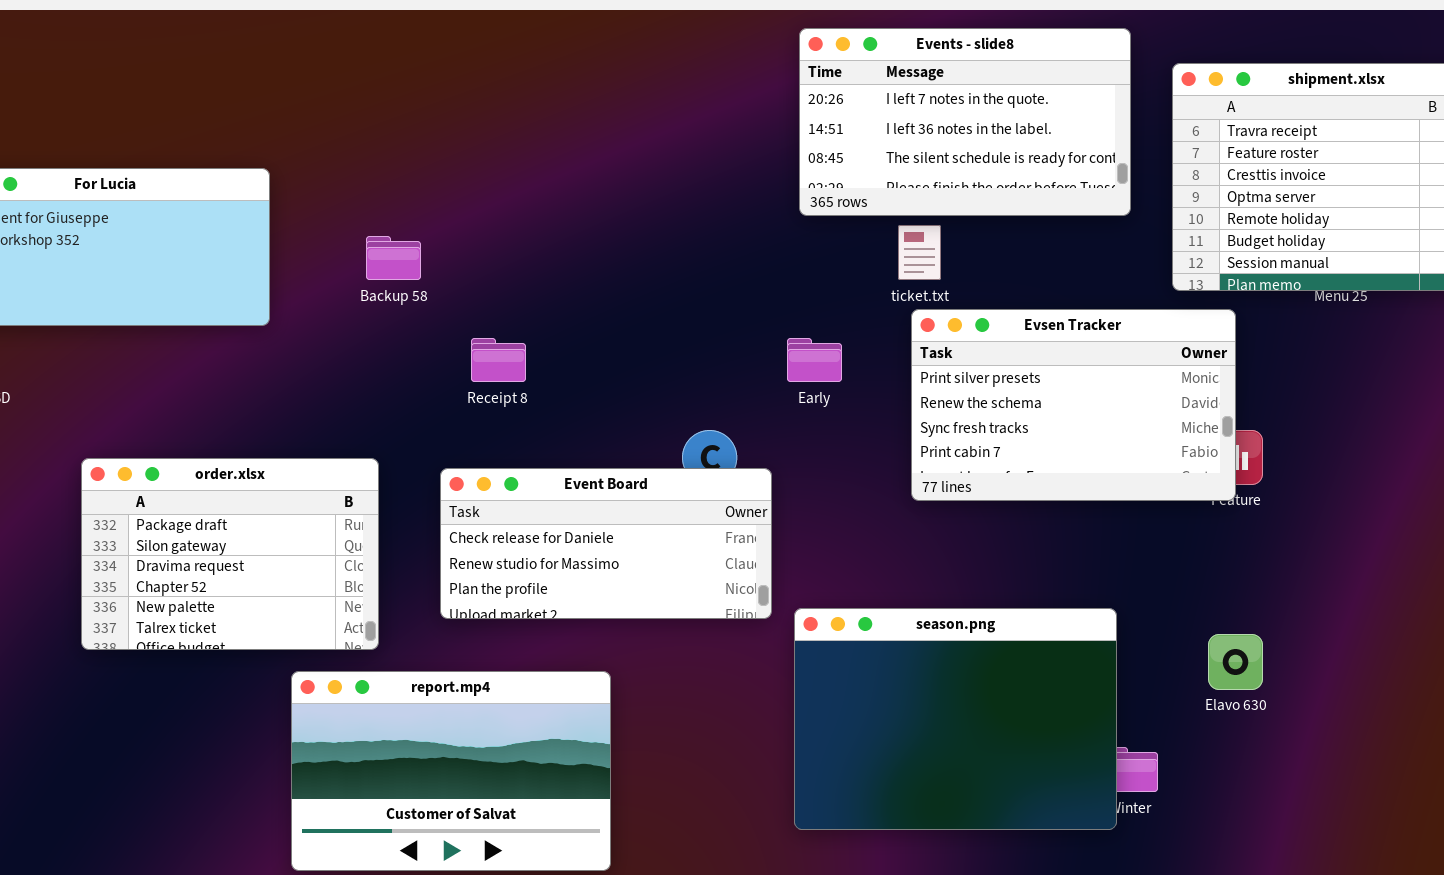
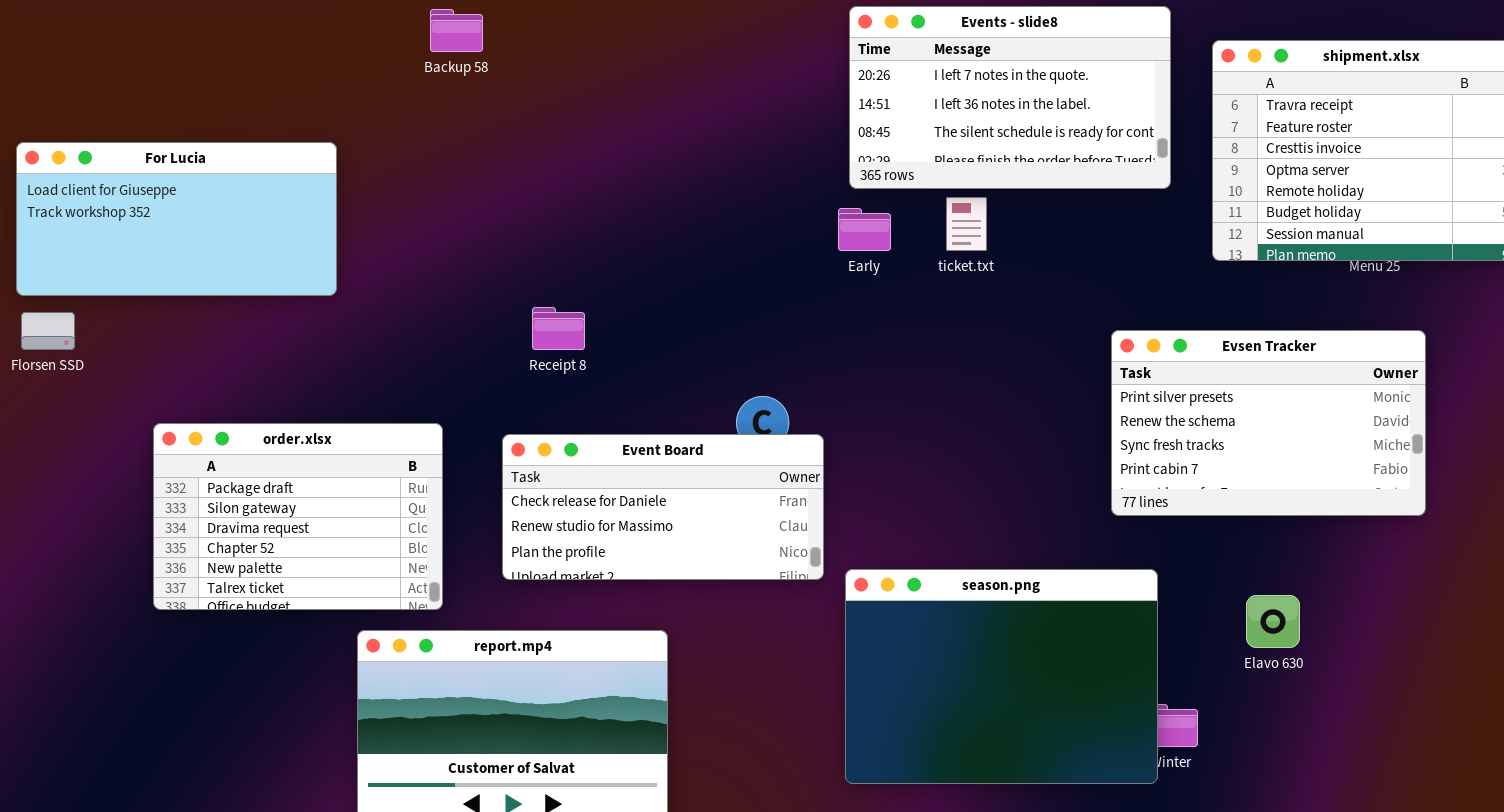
Backup 58: [366,236,421,280] -> [430,9,483,52], moved
Evsen Tracker: [911,309,1236,501] -> [1111,330,1426,516], moved
Early: [787,338,842,382] -> [838,208,891,251], moved

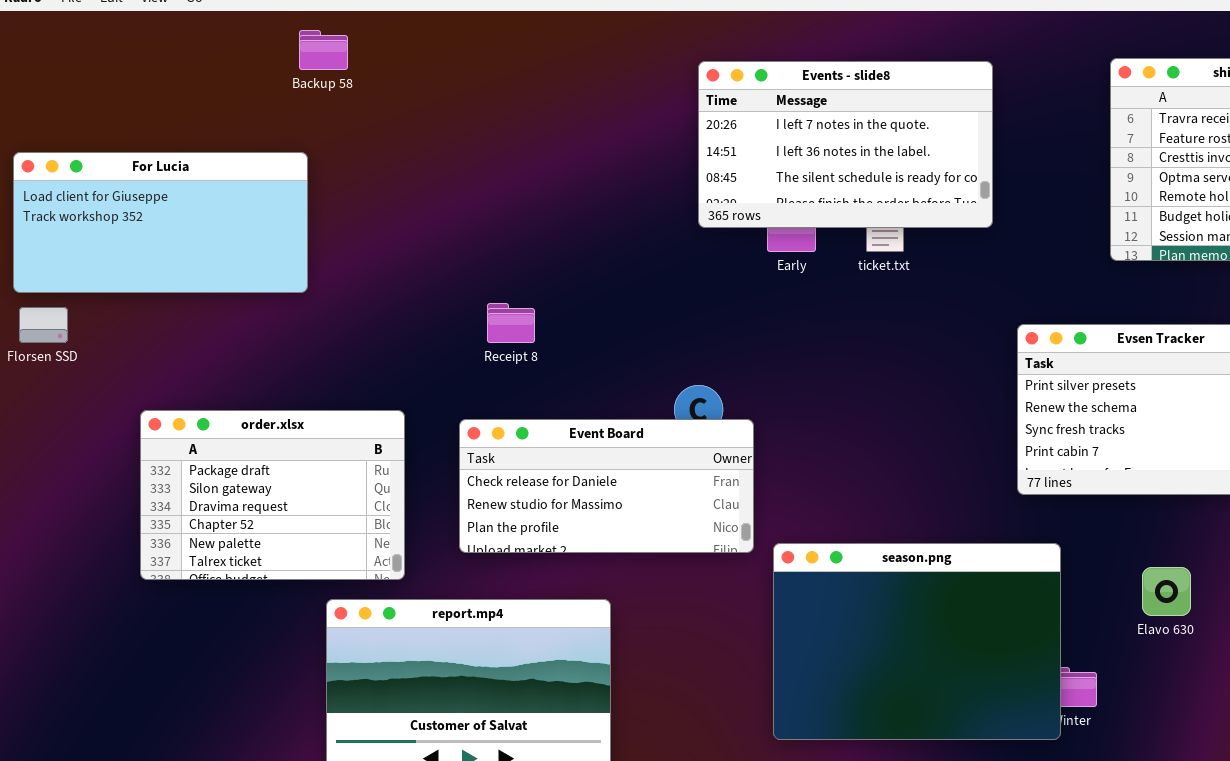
Events - slide8: [849,6,1171,189] -> [698,61,993,228], moved
Backup 58: [430,9,483,52] -> [299,30,348,70], moved

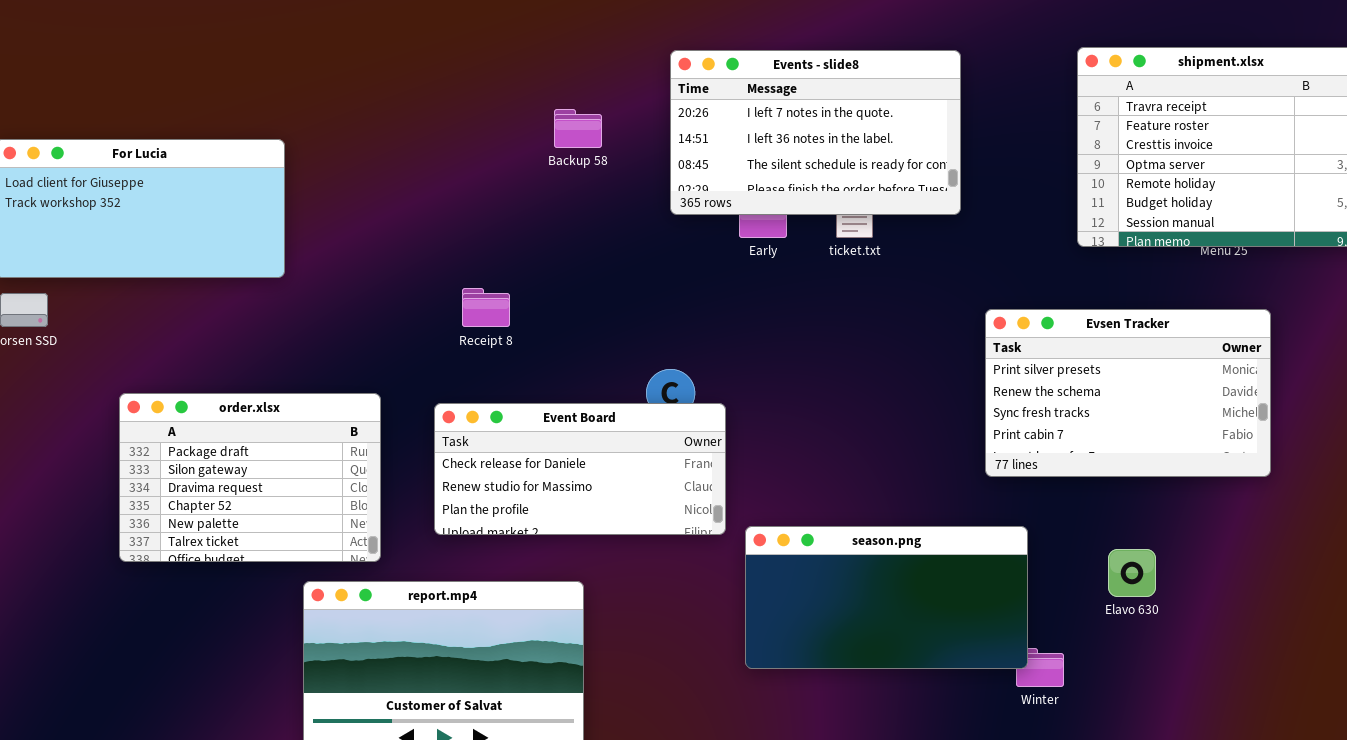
Backup 58: [299,30,348,70] -> [554,109,602,148], moved
season.png: [773,543,1061,740] -> [745,526,1028,669], resized

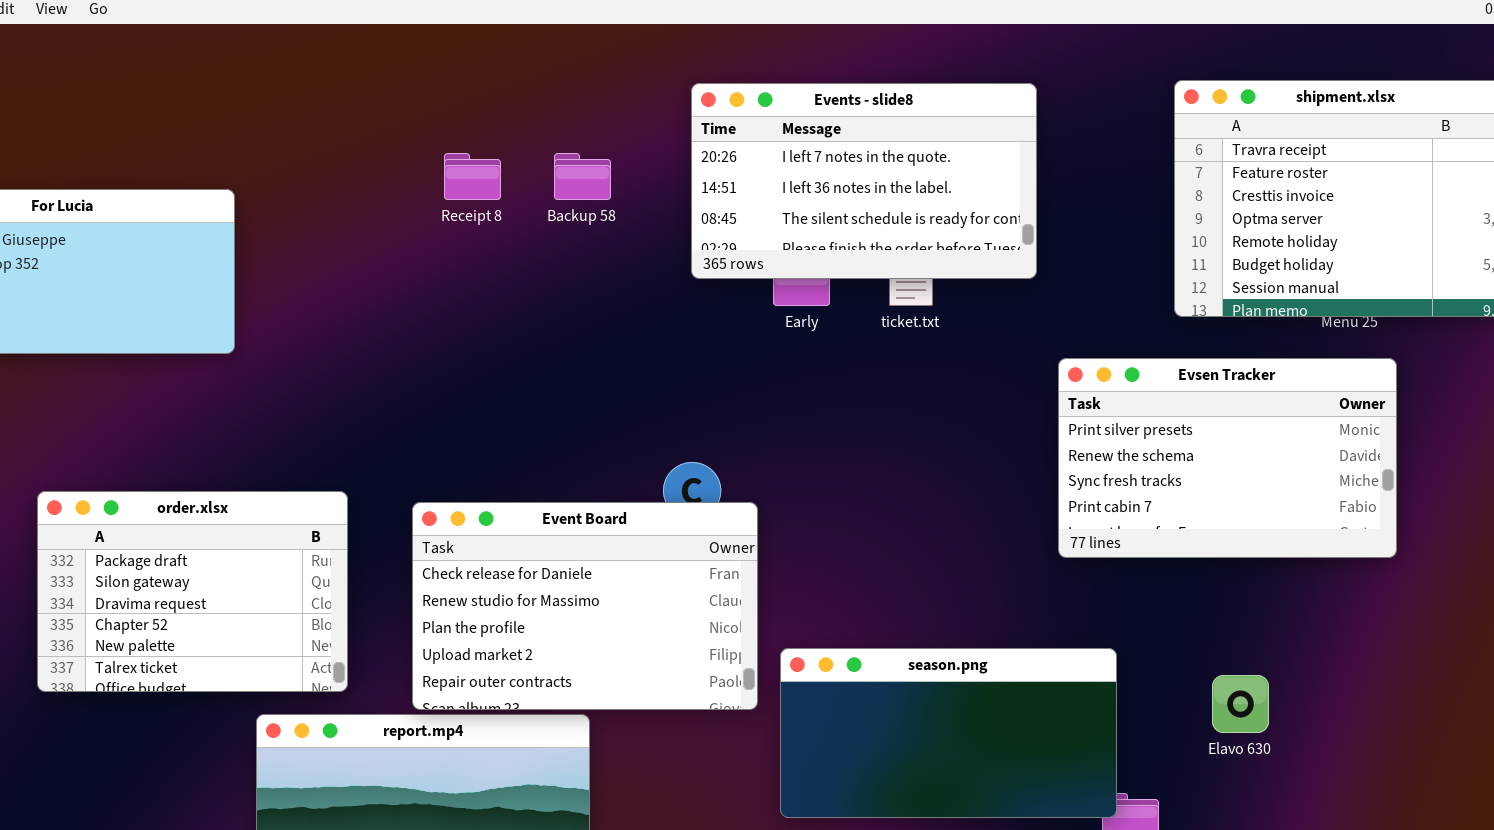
Receipt 8: [462,288,510,327] -> [444,153,501,200], moved
Evsen Tracker: [985,309,1271,477] -> [1058,358,1397,558], moved
Event Board: [434,403,726,535] -> [412,502,758,710], resized

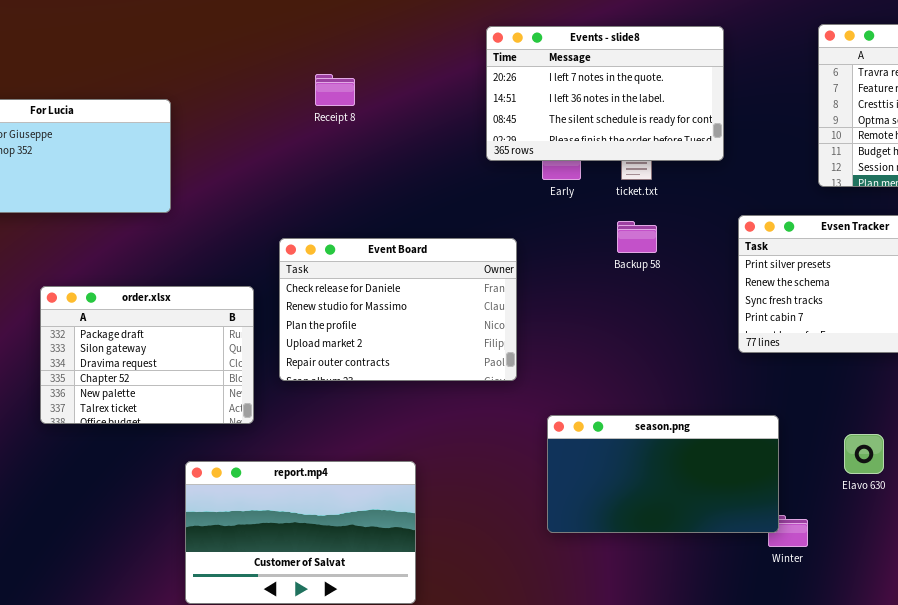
Backup 58: [554,153,611,200] -> [617,221,657,253], moved
order.xlsx: [37,491,348,692] -> [40,286,254,424], moved
Event Board: [412,502,758,710] -> [279,238,517,381], moved

